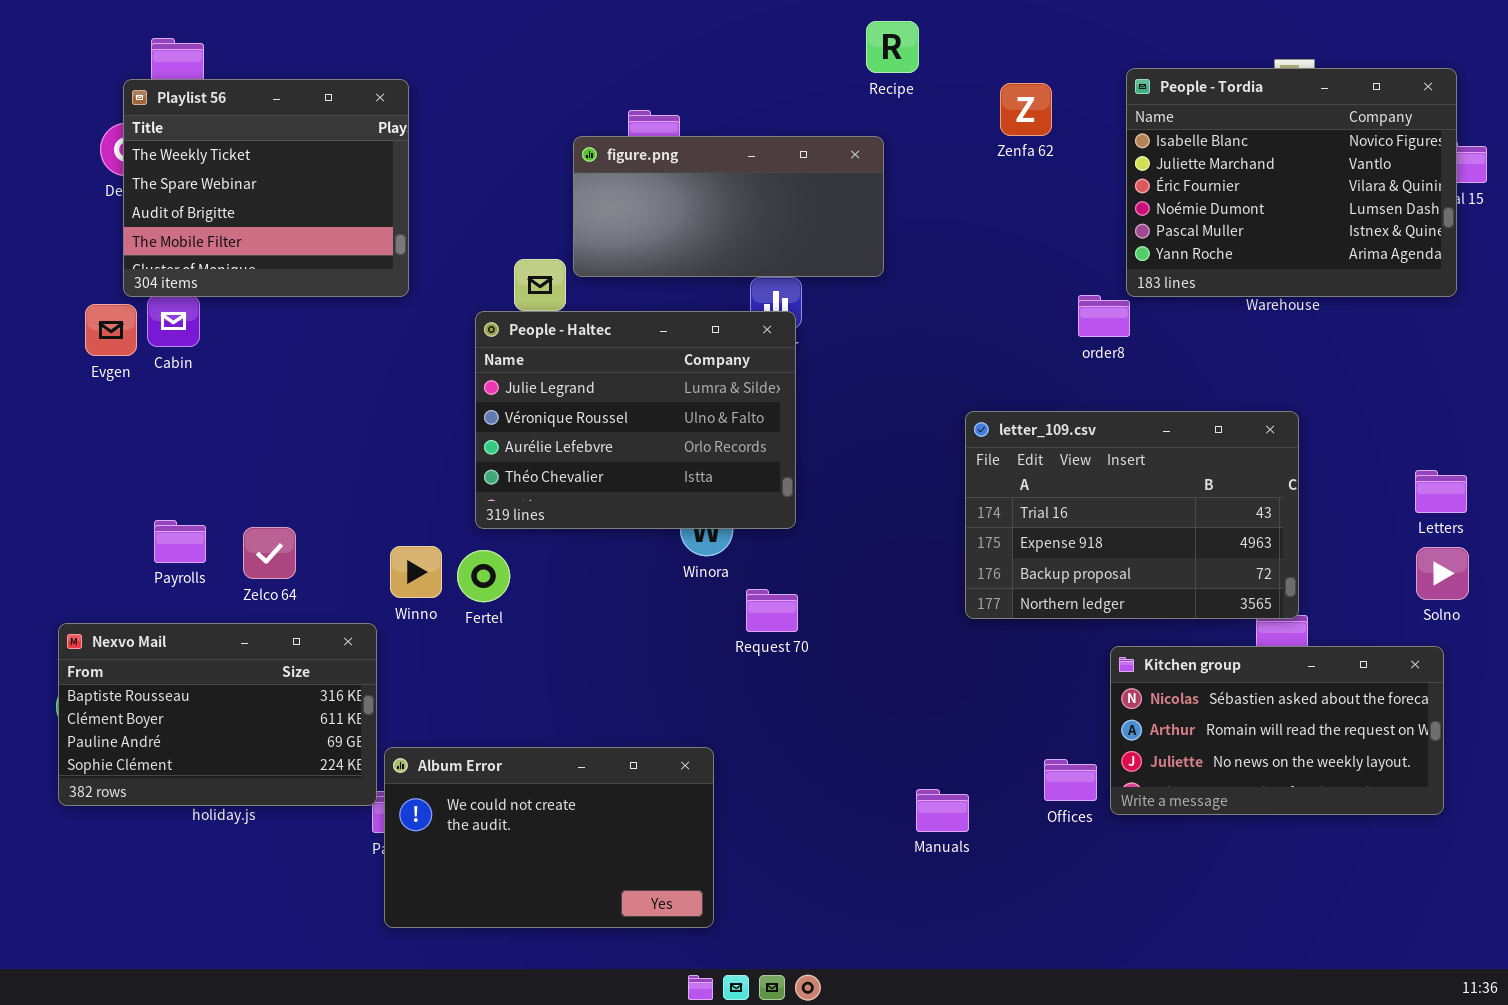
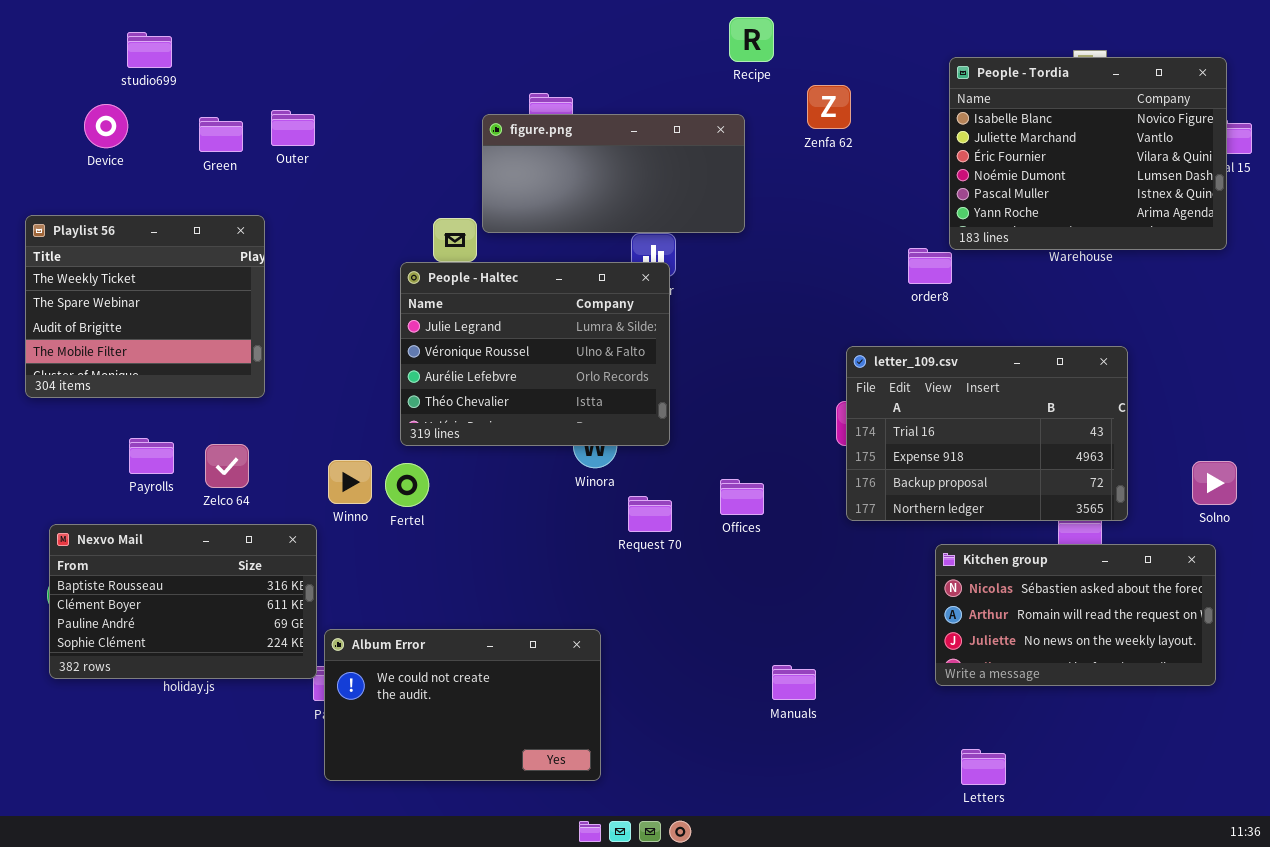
Playlist 56: [123,79,409,297] -> [25,215,265,398], moved
Zenfa 62: [1000,83,1052,136] -> [807,85,851,129], moved
letter_109.csv: [965,411,1299,619] -> [846,346,1128,521], moved
Letters: [1415,470,1467,513] -> [961,749,1006,785], moved
Offices: [1044,759,1097,801] -> [720,479,764,515], moved

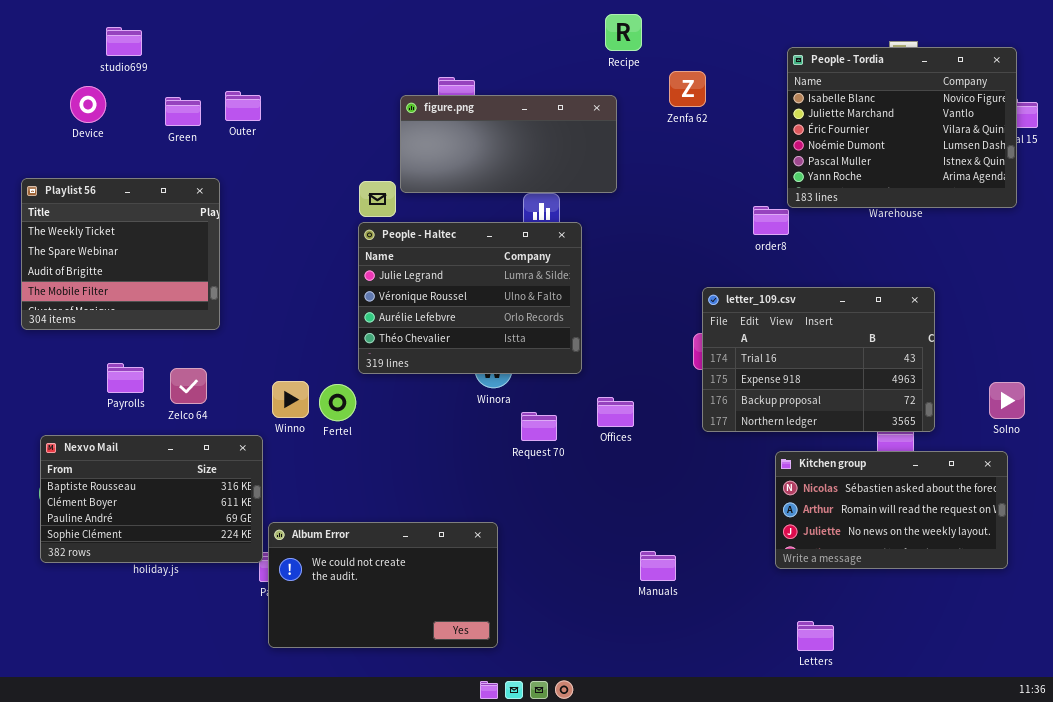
People - Haltec: [400,262,670,446] -> [358,222,582,374], moved

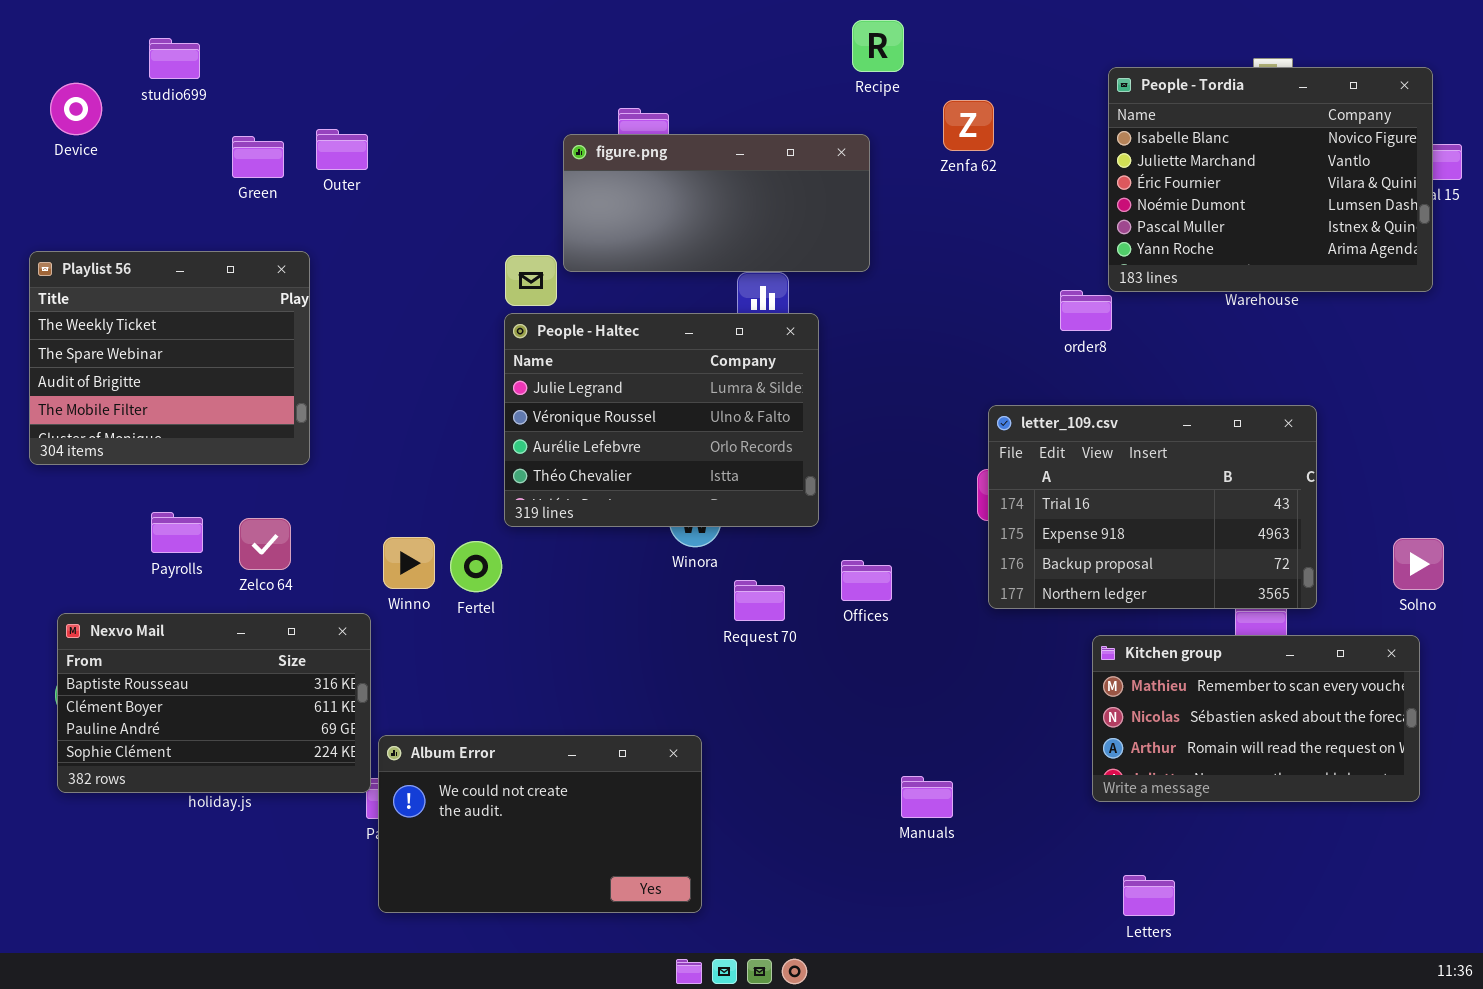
Device: [70,86,106,123] -> [50,83,102,135], moved
Kitchen group: [775,451,1008,569] -> [1092,635,1420,802], scrolled up 1 row

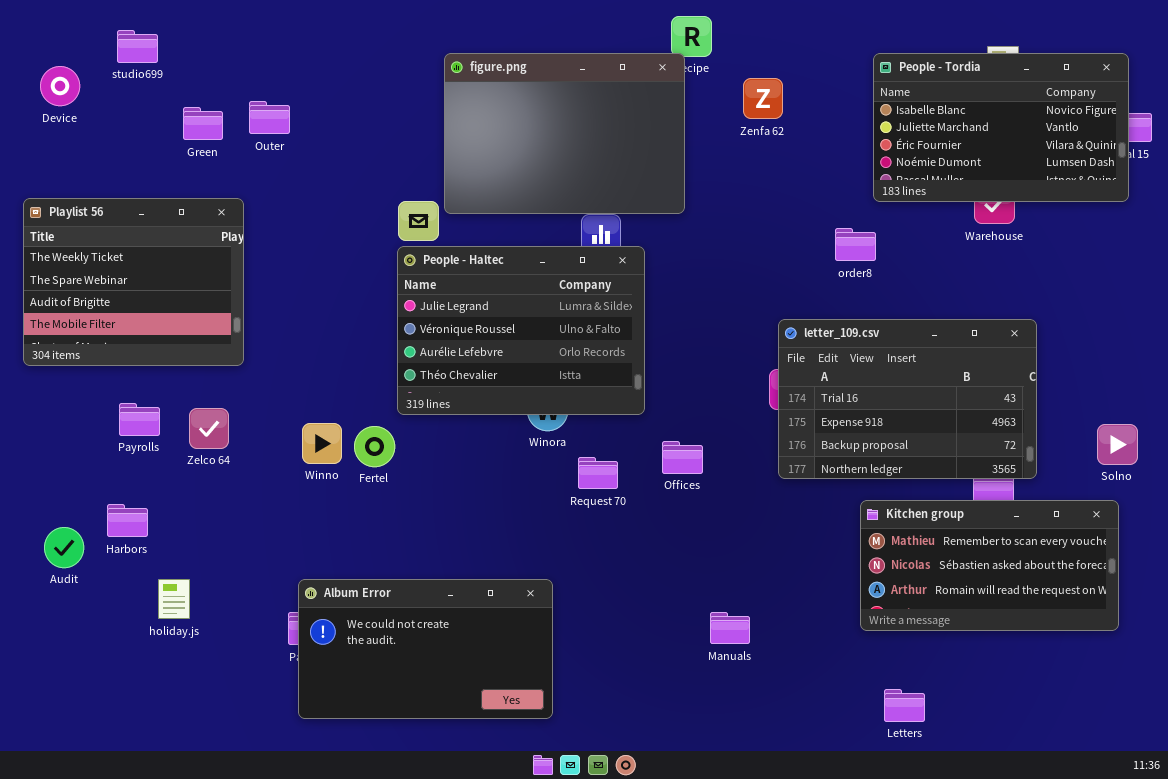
People - Tordia: [1108,67,1433,292] -> [873,53,1129,202], resized
figure.png: [563,134,870,272] -> [444,53,685,214], resized
Nexvo Mail: [57,613,371,793] -> none, closed

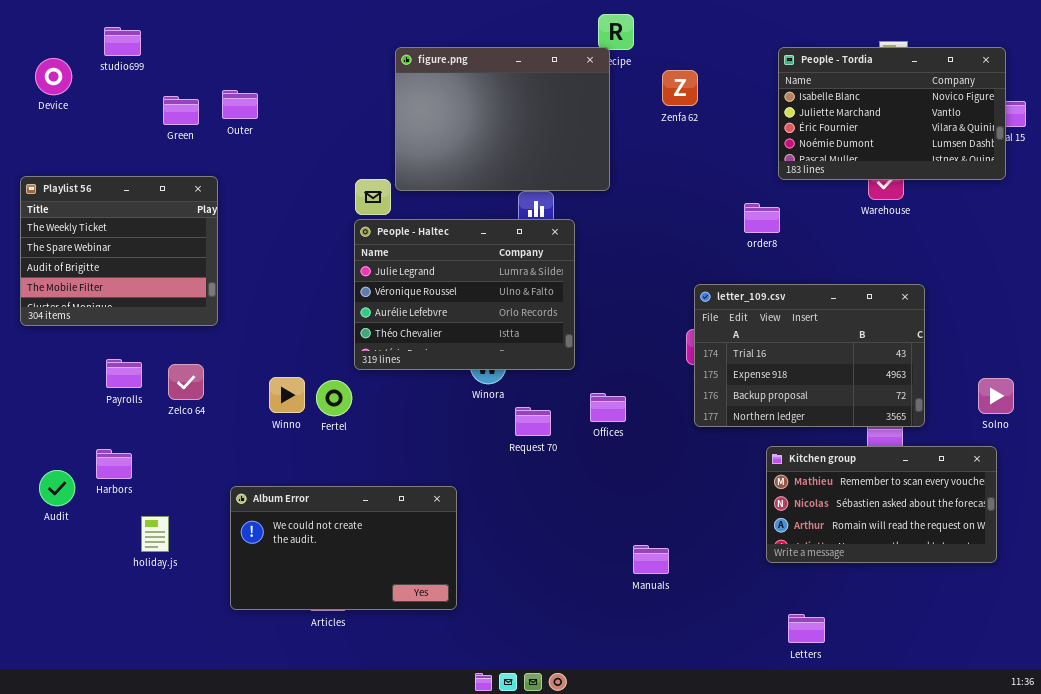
Album Error: [298,579,553,719] -> [230,486,457,610], moved

